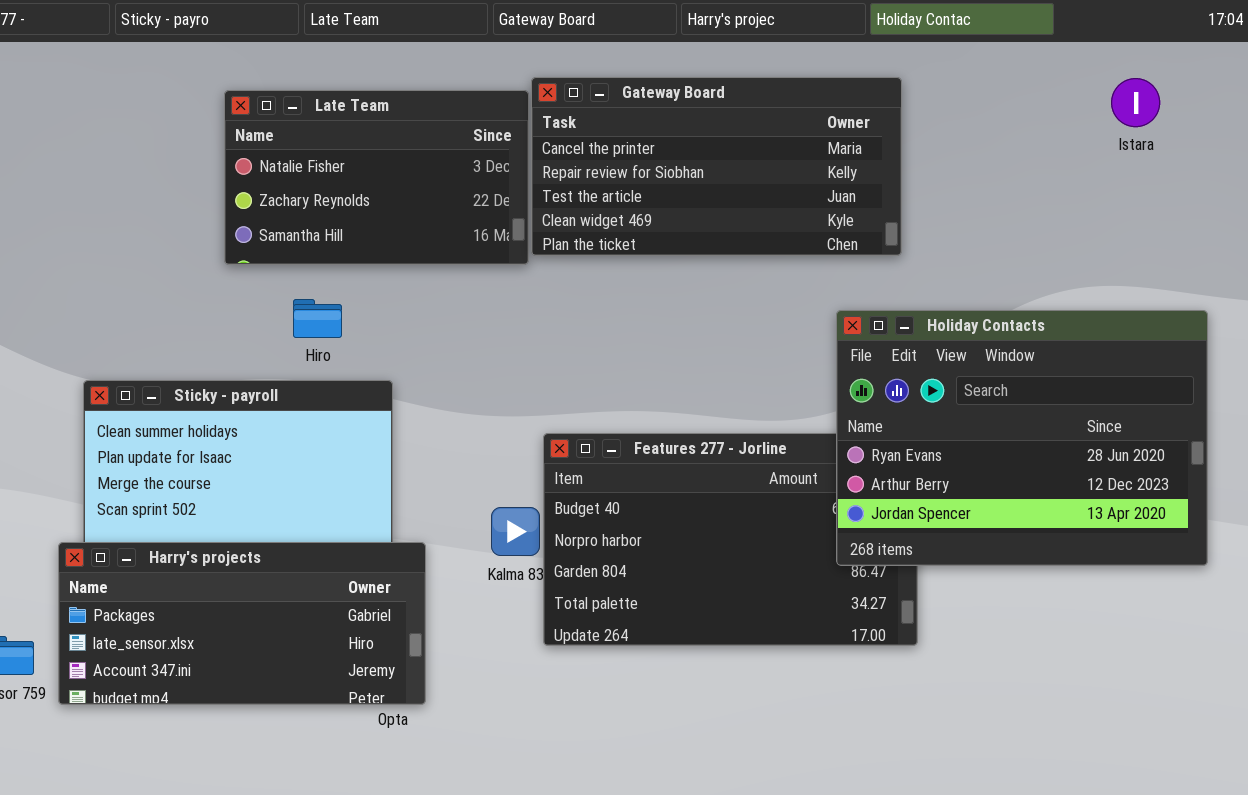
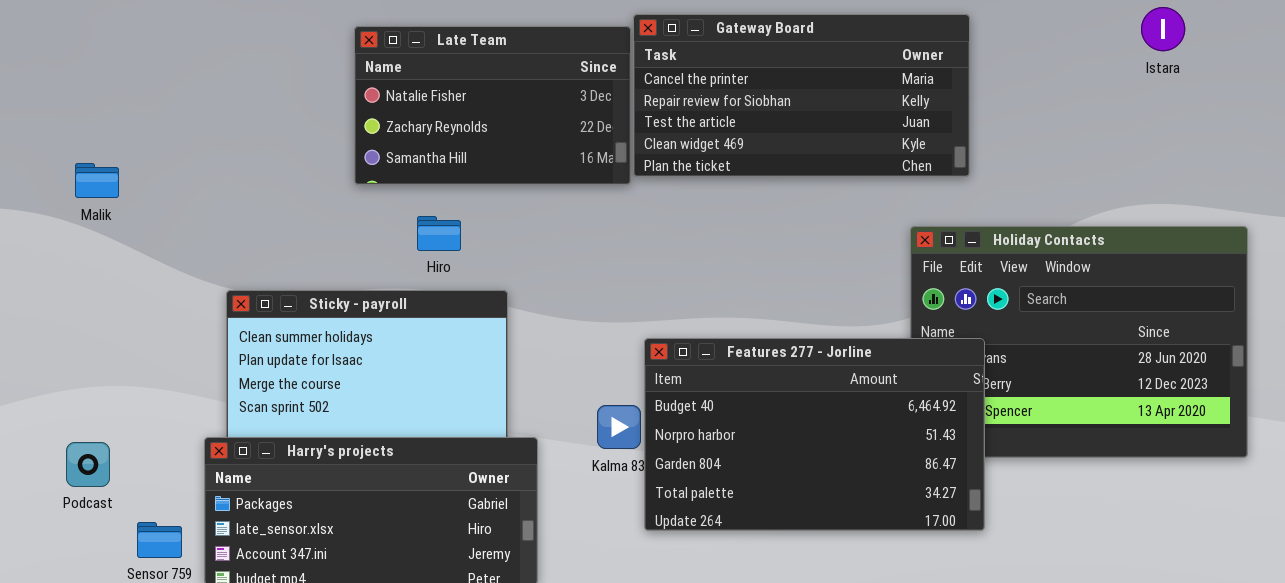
Istara: [1111,78,1160,127] -> [1141,7,1185,51], moved
Features 277 - Jorline: [543,433,918,646] -> [644,338,985,531], raised

